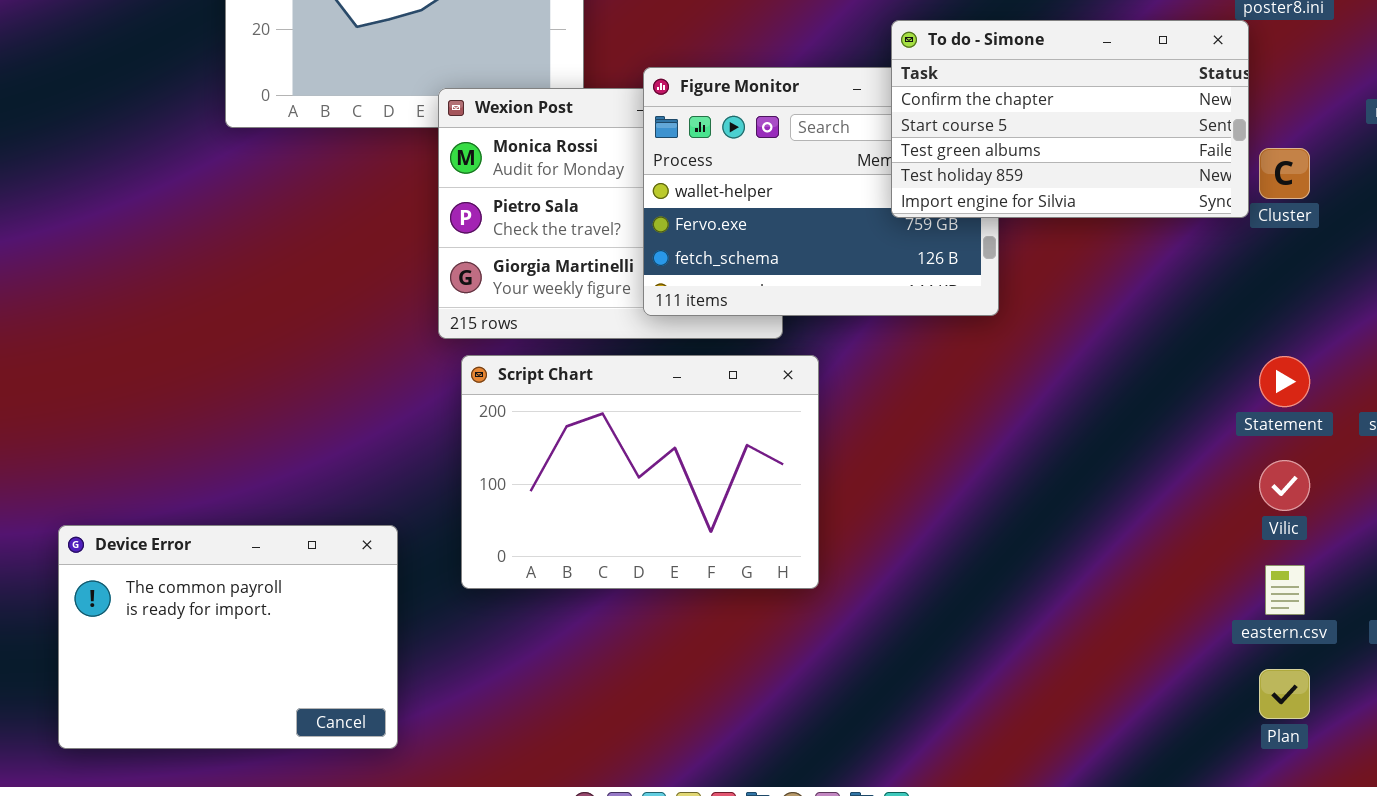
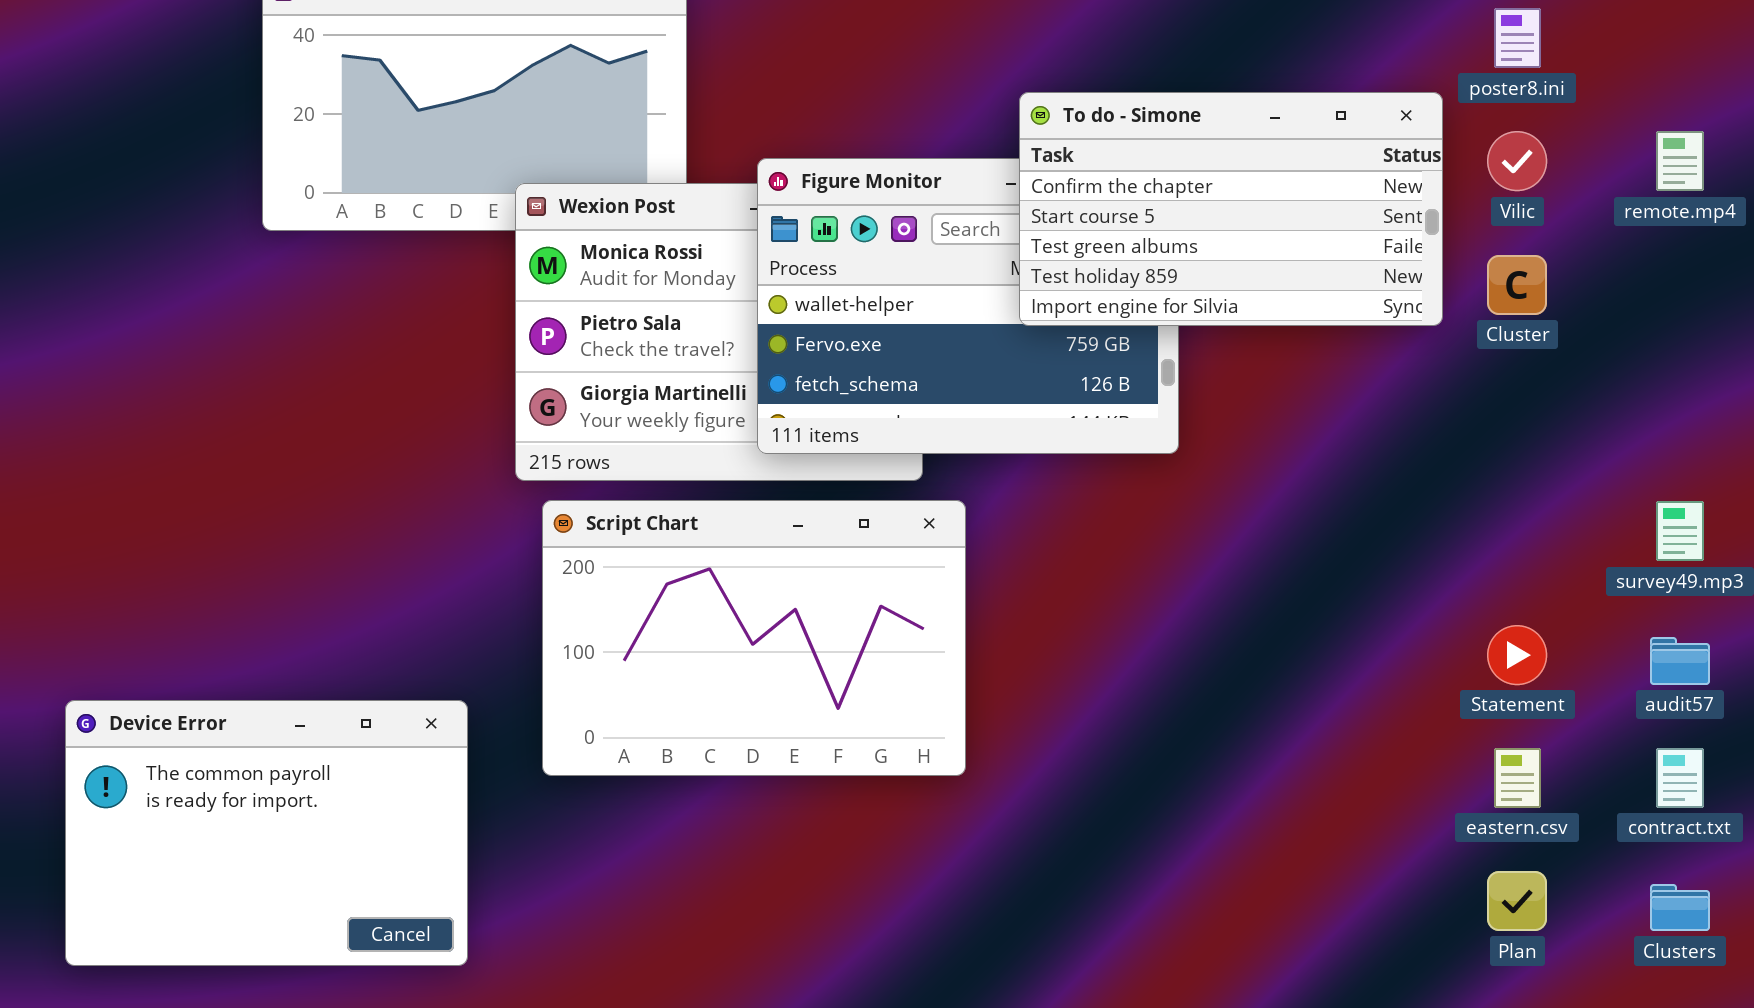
To do - Simone: [891,20,1249,218] -> [1019,92,1443,326], moved
Statement: [1259,356,1310,407] -> [1487,625,1547,685], moved
Vilic: [1259,460,1310,511] -> [1487,131,1547,191], moved

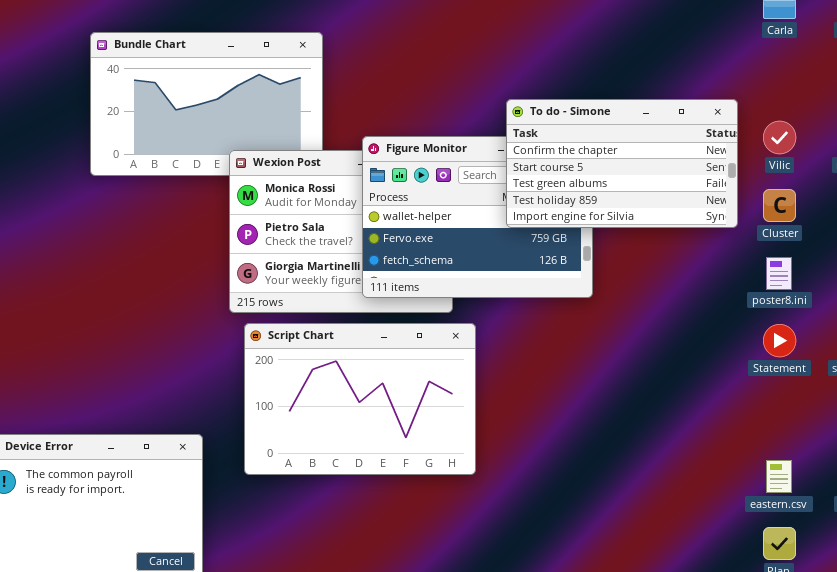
poster8.ini: [1494,8,1541,68] -> [766,257,792,290], moved
Statement: [1487,625,1547,685] -> [763,324,796,357], moved

